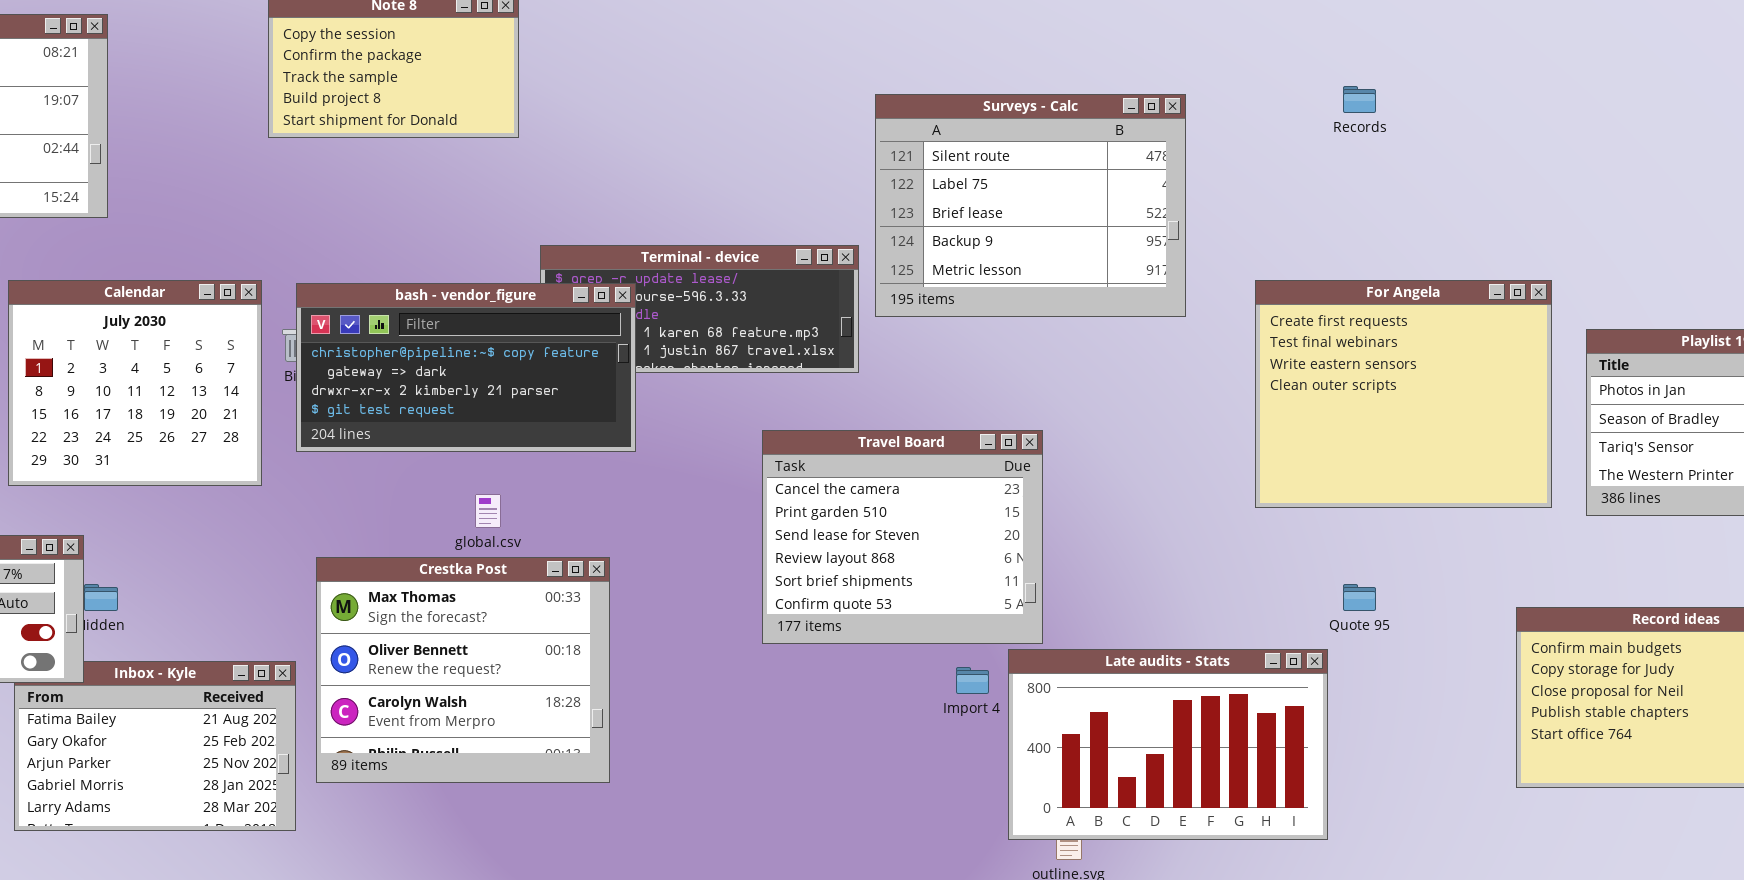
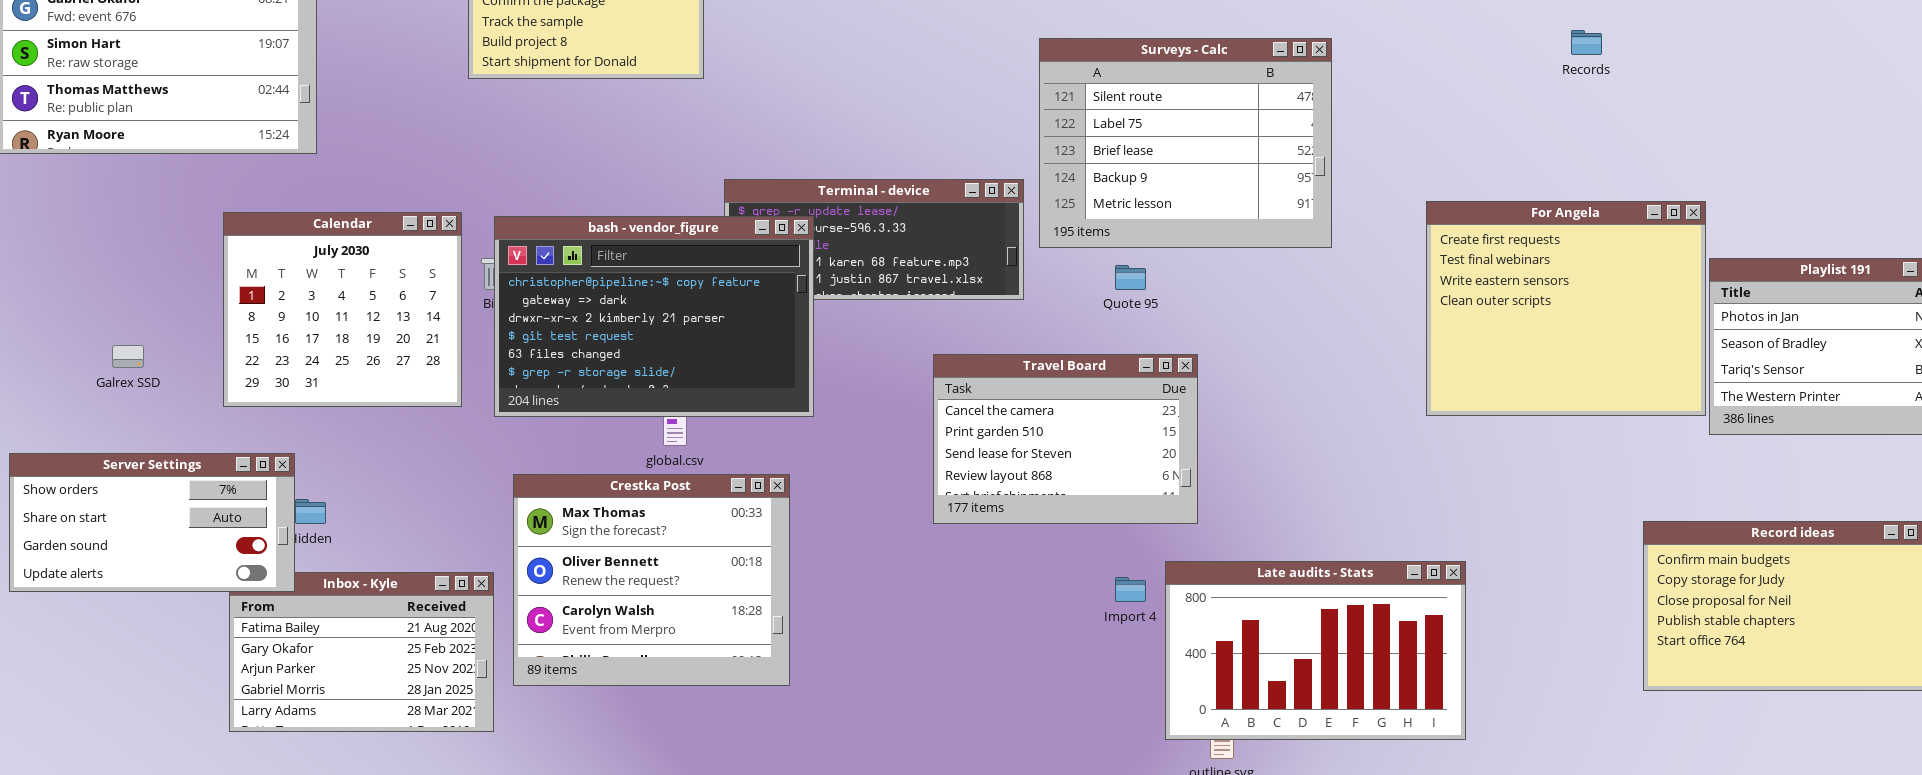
Records: [1343,86,1376,113] -> [1571,30,1602,55], moved
For Angela: [1255,280,1552,508] -> [1426,201,1706,416], moved
bash - vendor_figure: [296,283,636,452] -> [494,216,814,417], resized
Travel Board: [762,430,1043,644] -> [933,354,1198,524], resized
Quote 95: [1343,584,1376,611] -> [1115,265,1146,290], moved

